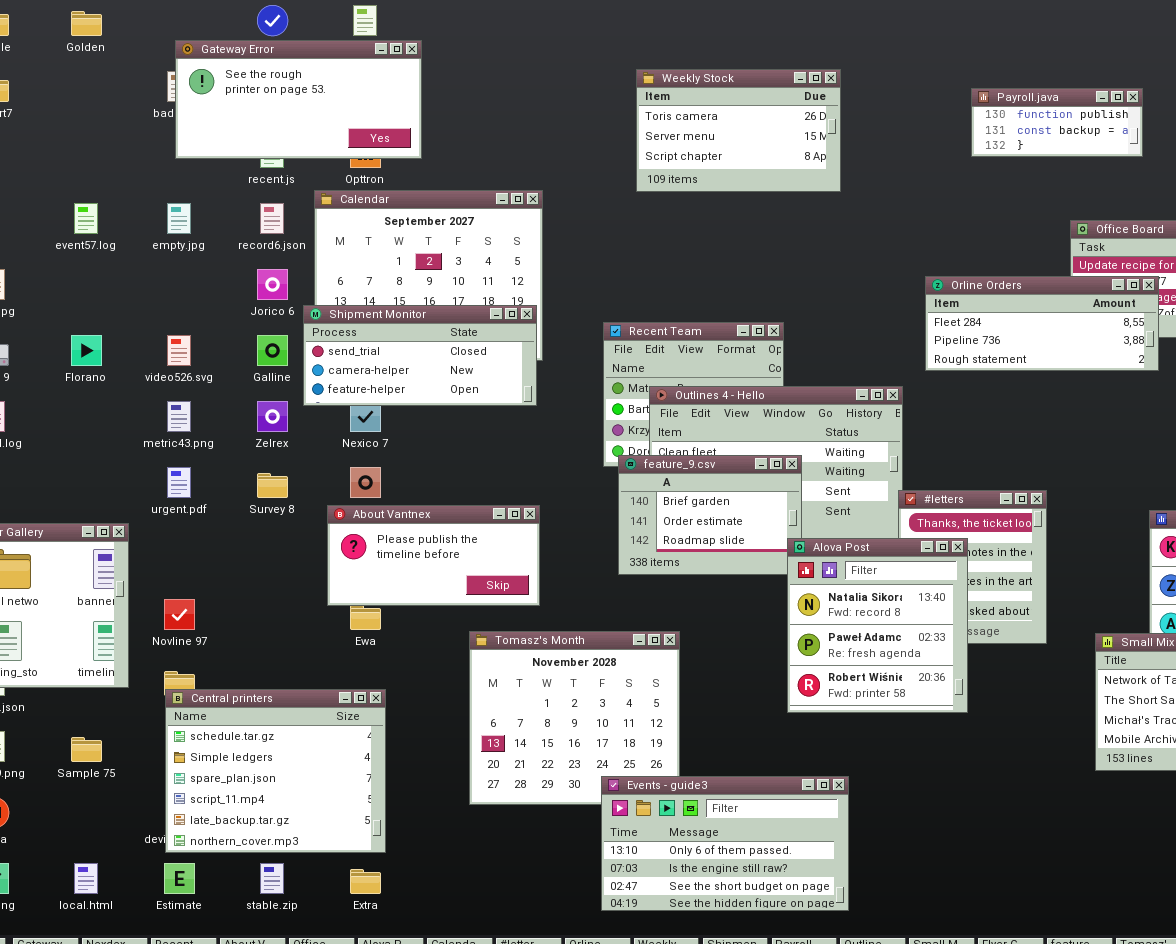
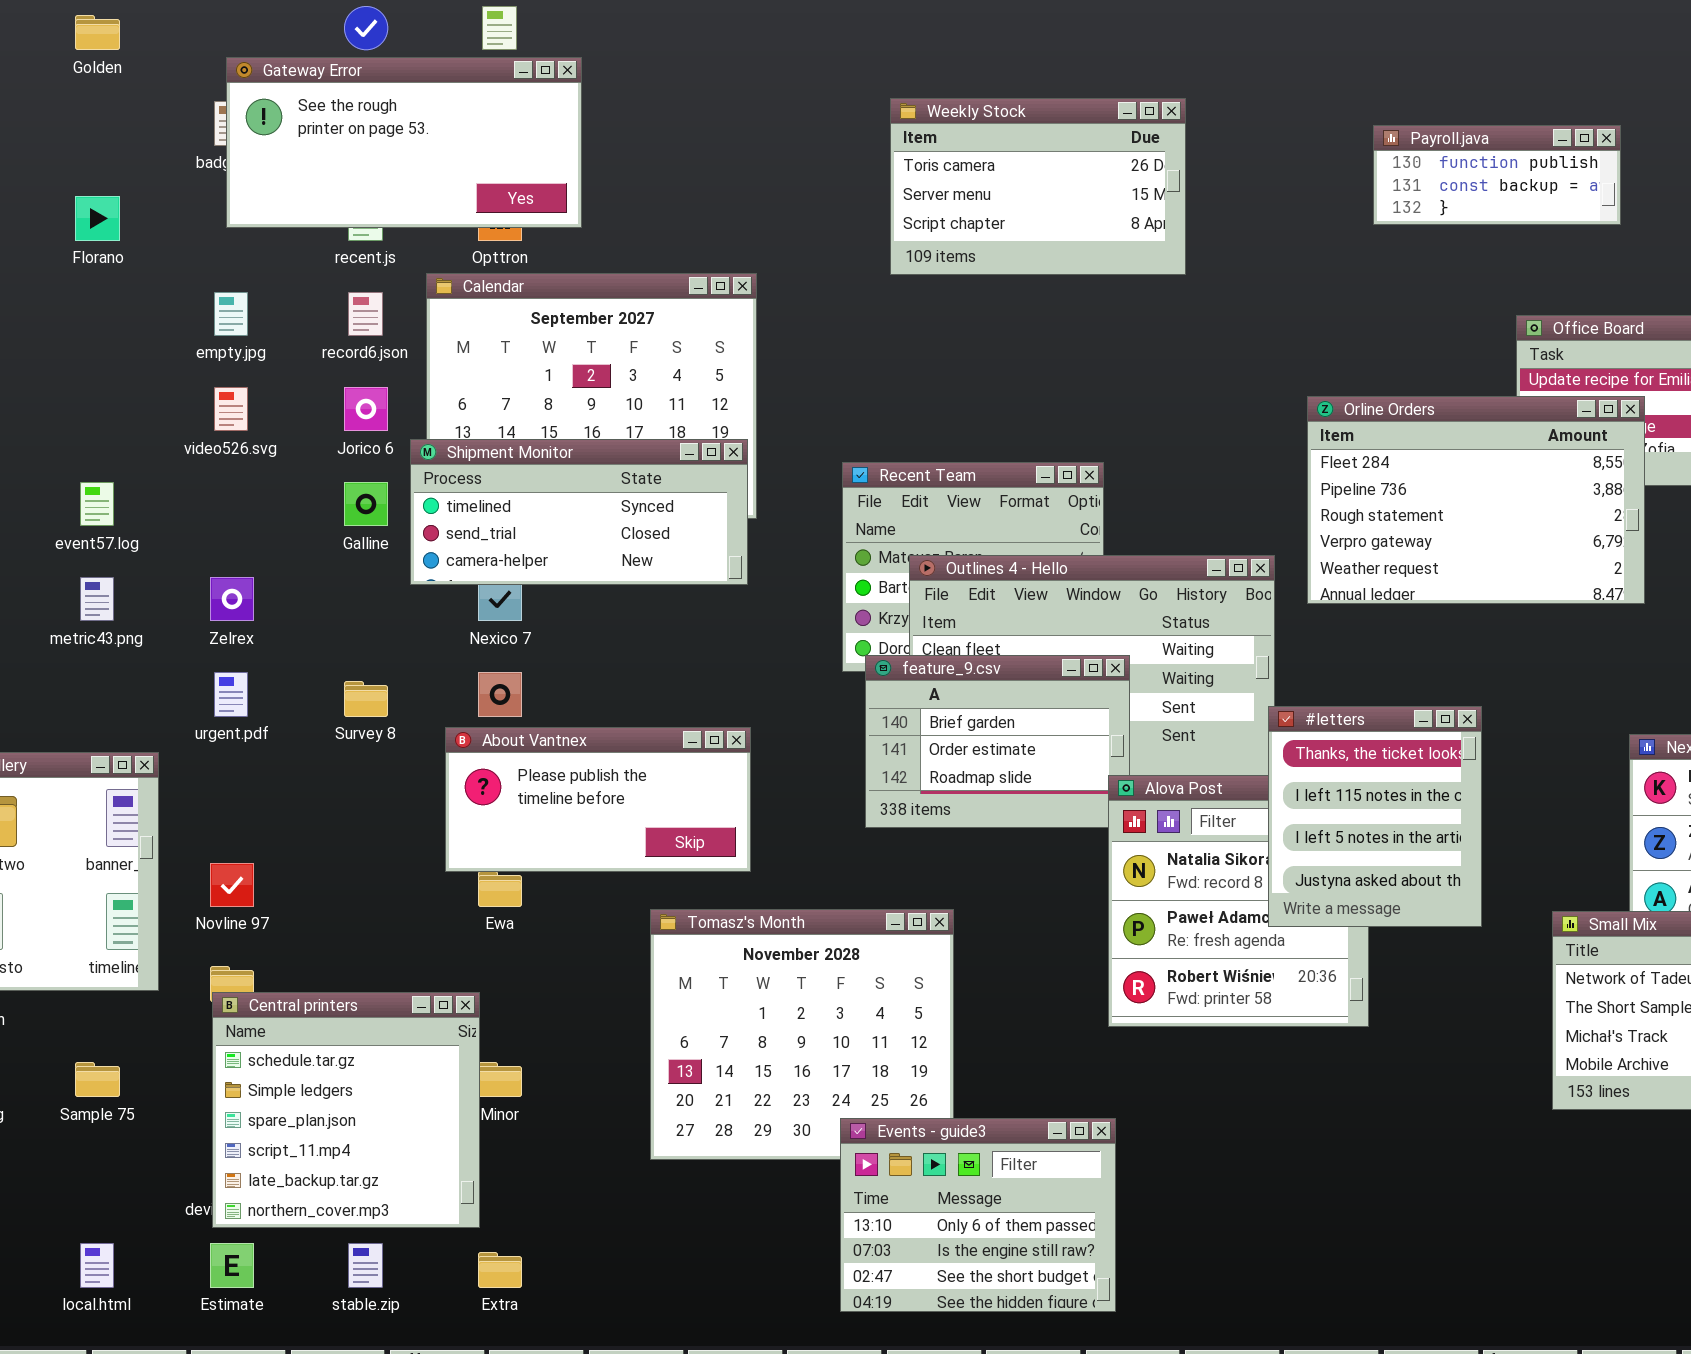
event57.log: [74,203,98,234] -> [80,482,114,526], moved
Orline Orders: [925,276,1159,371] -> [1307,396,1645,604], resized
Shipment Monitor: [303,305,537,406] -> [410,439,748,585], scrolled up 1 row
Florano: [71,335,102,366] -> [75,196,120,241], moved
video526.svg: [167,335,191,366] -> [214,387,248,431], moved
metric43.png: [167,401,191,432] -> [80,577,114,621], moved
Zelrex: [257,401,288,432] -> [210,577,254,621], moved
#letters: [898,490,1047,644] -> [1268,706,1482,927], raised
Central printers: [165,689,386,853] -> [212,992,480,1228], resized
Events - guide3: [601,776,849,911] -> [840,1118,1116,1312], resized

